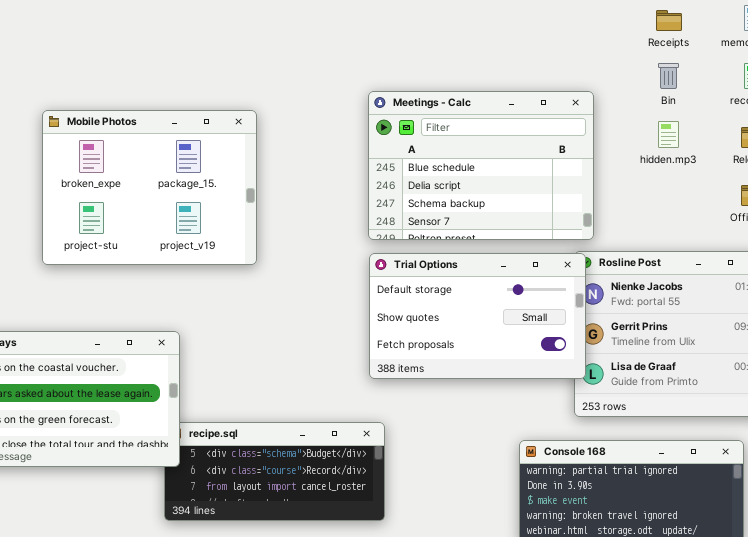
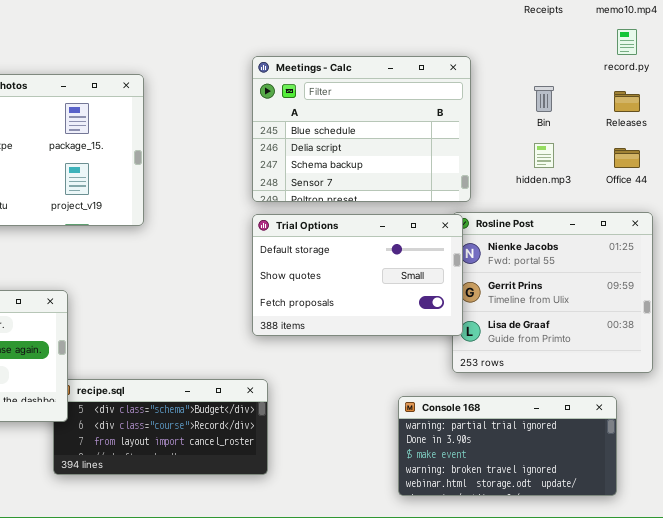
Bin: [658,63,679,89] -> [534,86,554,112], moved
hidden.mp3: [658,121,679,148] -> [534,143,554,168], moved

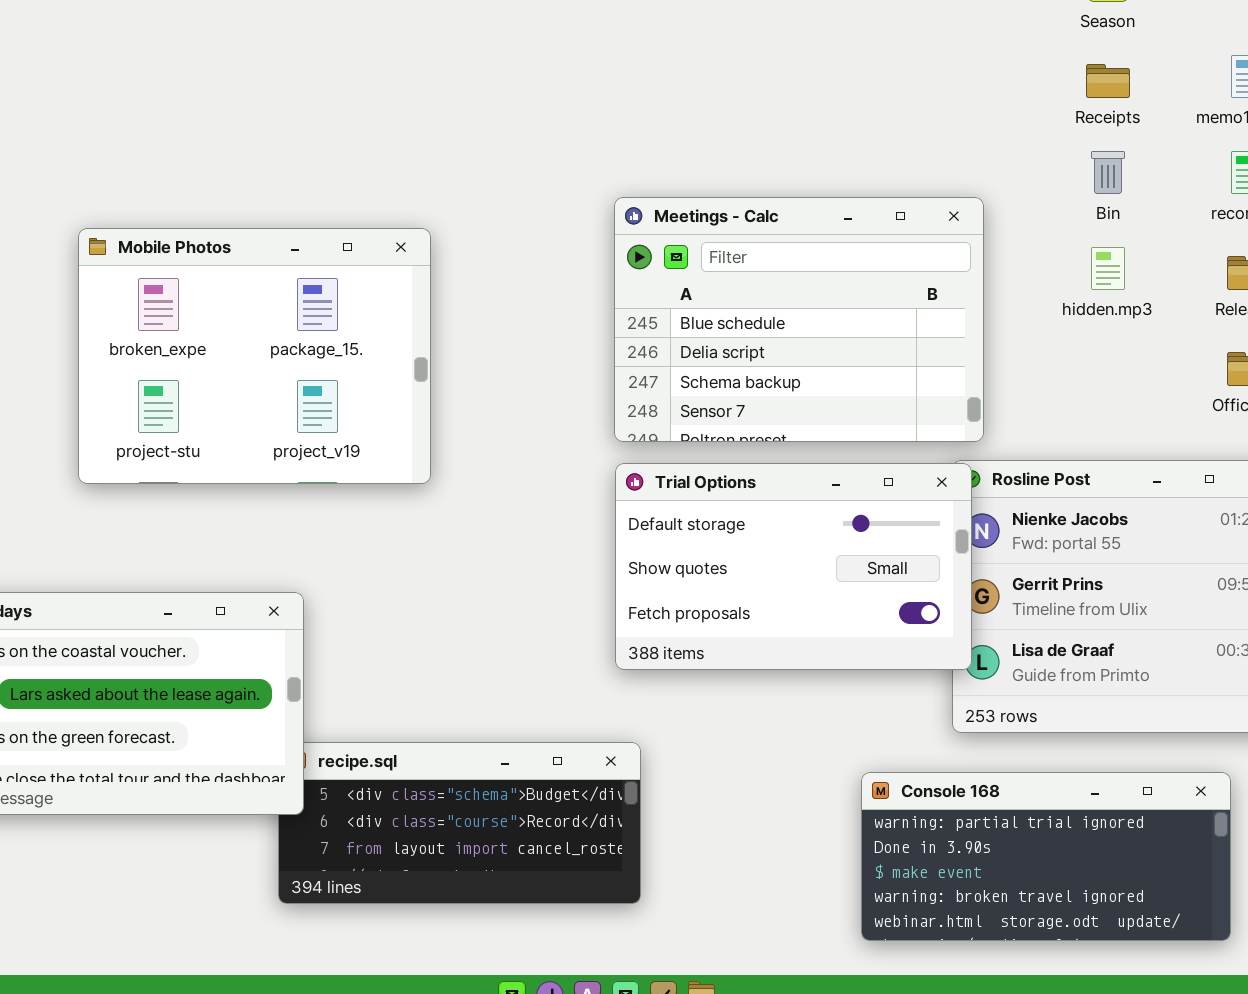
Bin: [534,86,554,112] -> [1091,151,1125,194], moved
hidden.mp3: [534,143,554,168] -> [1091,247,1125,290], moved

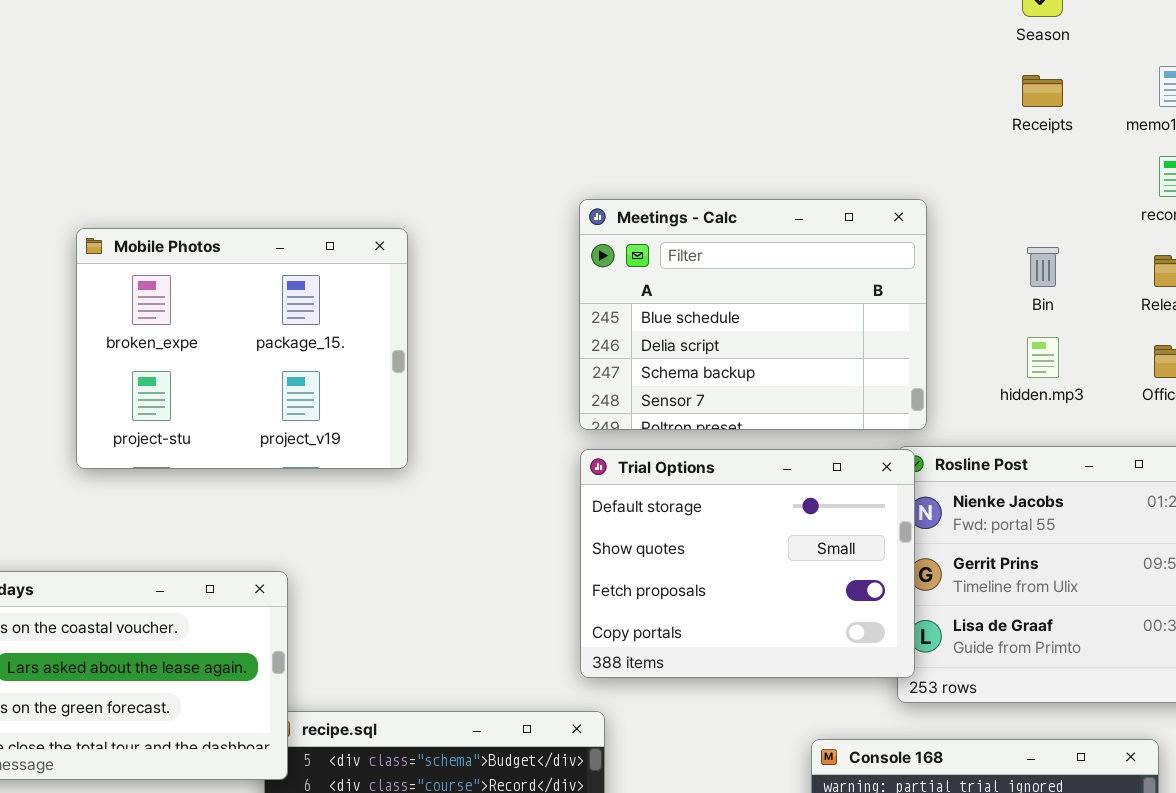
Bin: [1091,151,1125,194] -> [1027,247,1059,287], moved
hidden.mp3: [1091,247,1125,290] -> [1027,337,1059,378], moved
Trial Options: [615,463,972,670] -> [580,449,915,678], resized

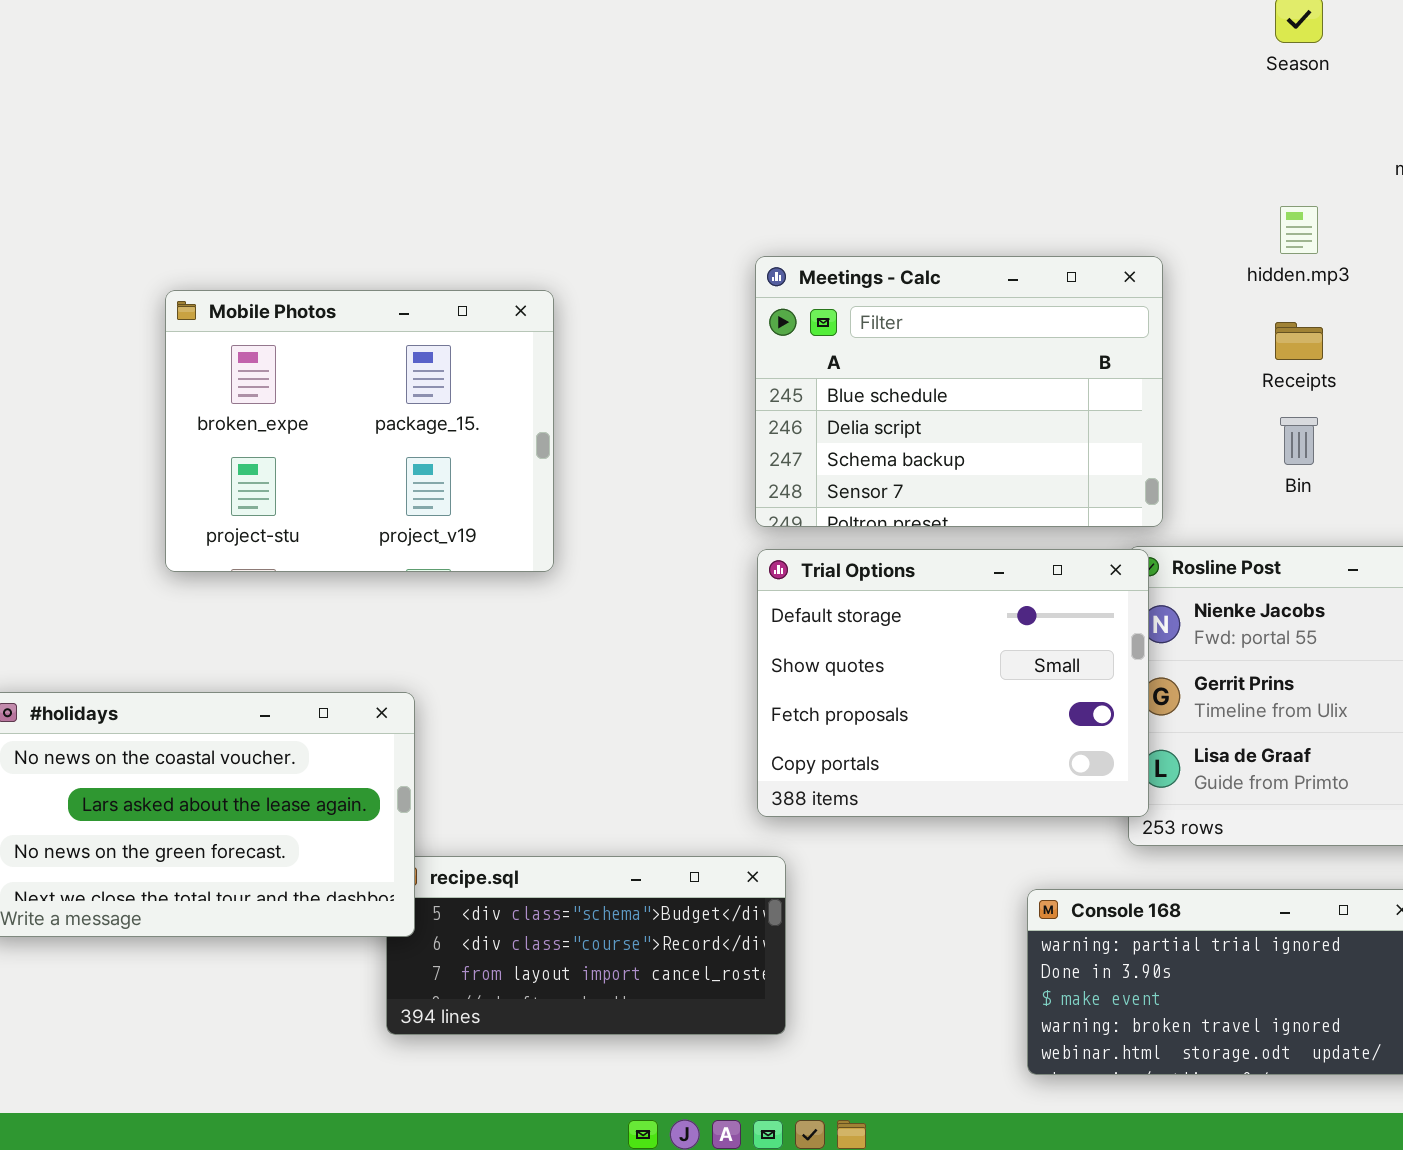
Receipts: [1022,75,1063,107] -> [1275,322,1323,360], moved
Bin: [1027,247,1059,287] -> [1280,417,1318,465], moved
hidden.mp3: [1027,337,1059,378] -> [1280,206,1318,254], moved

